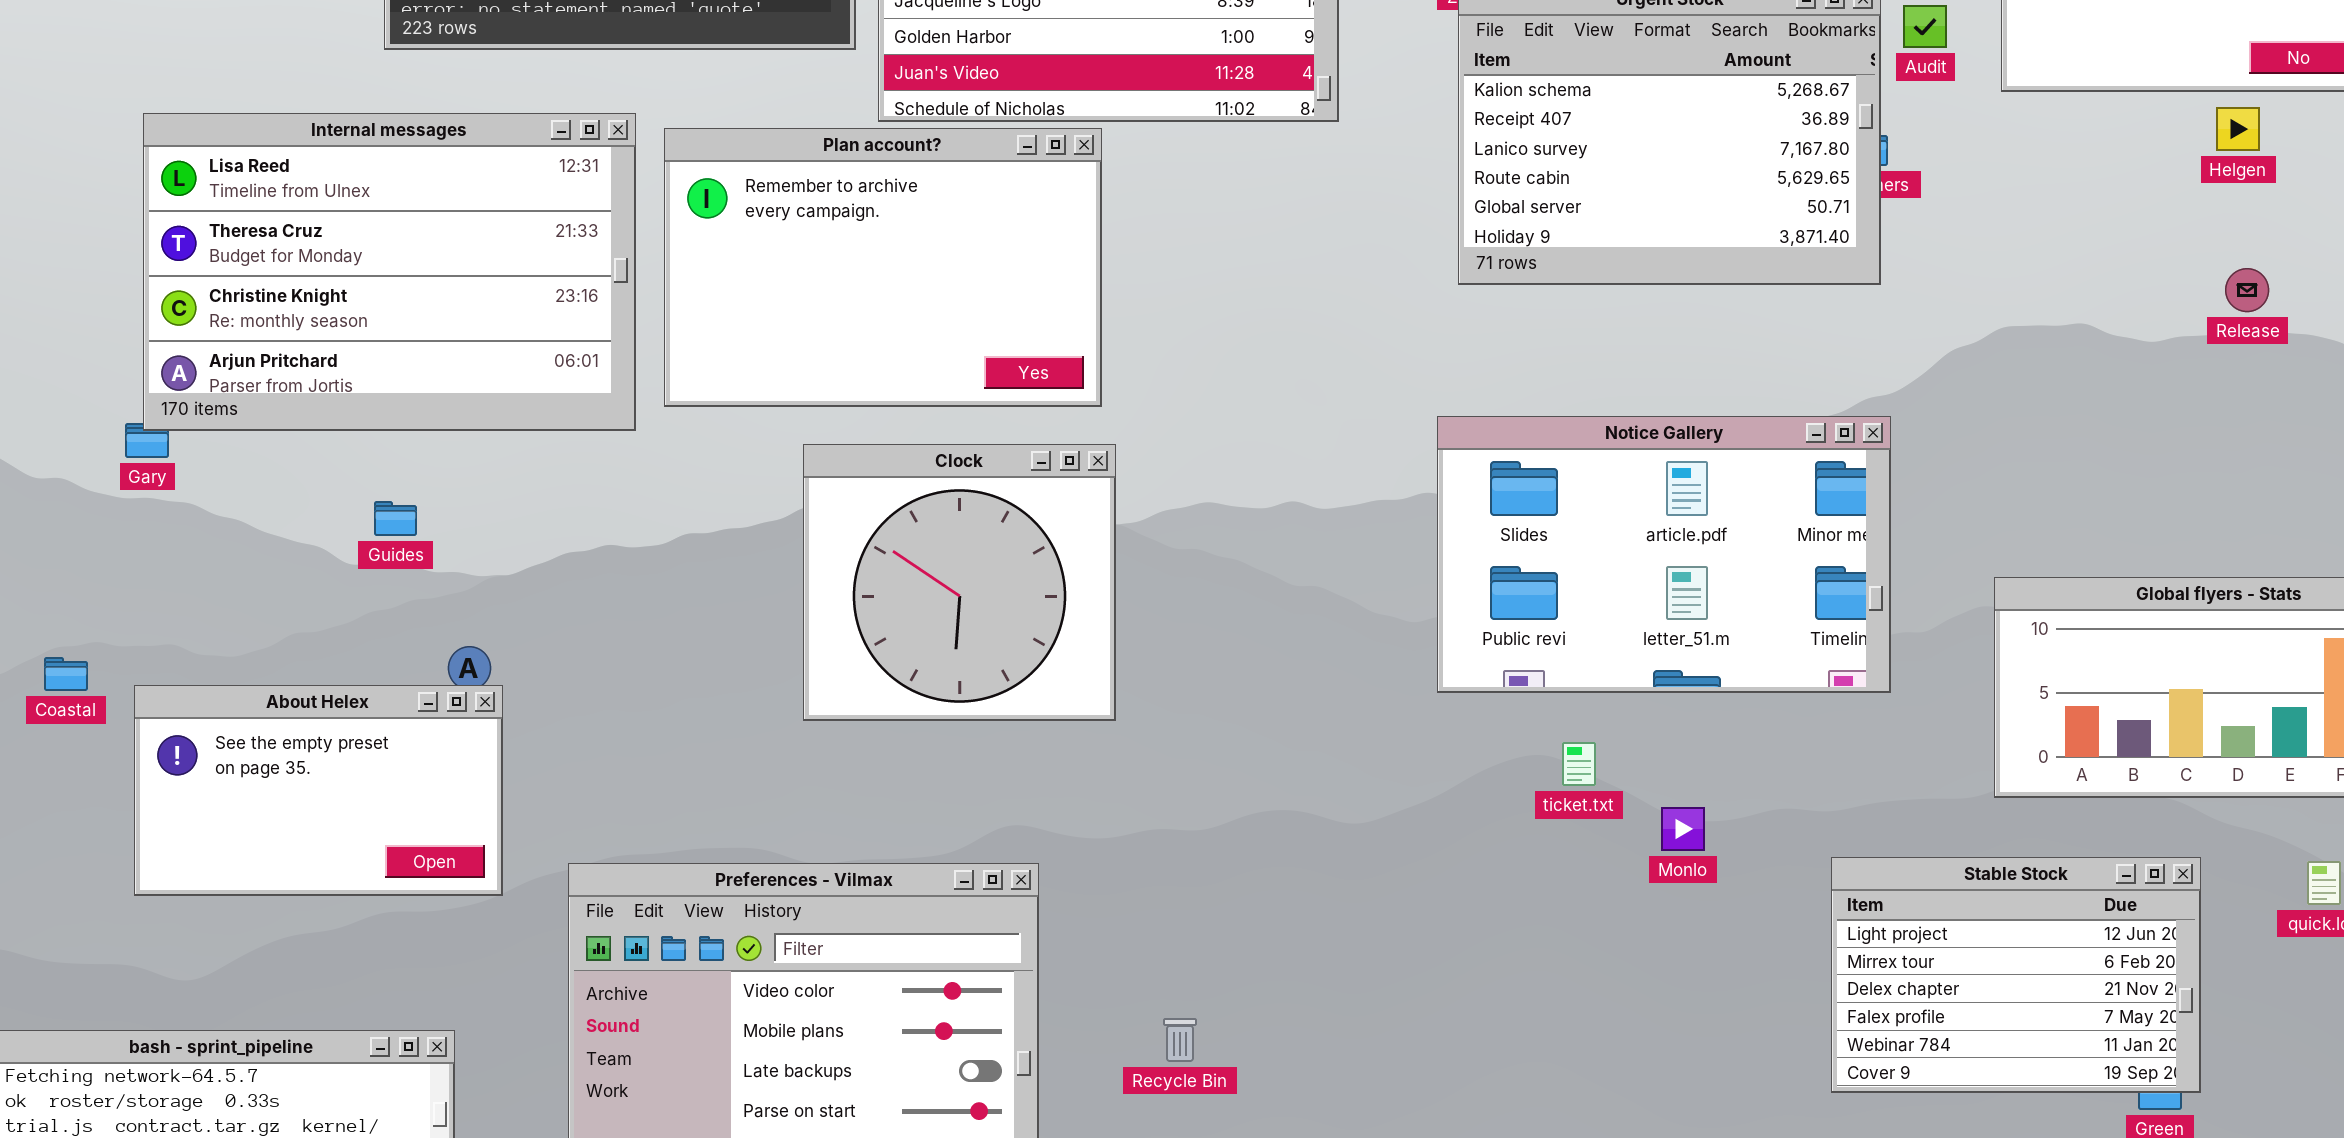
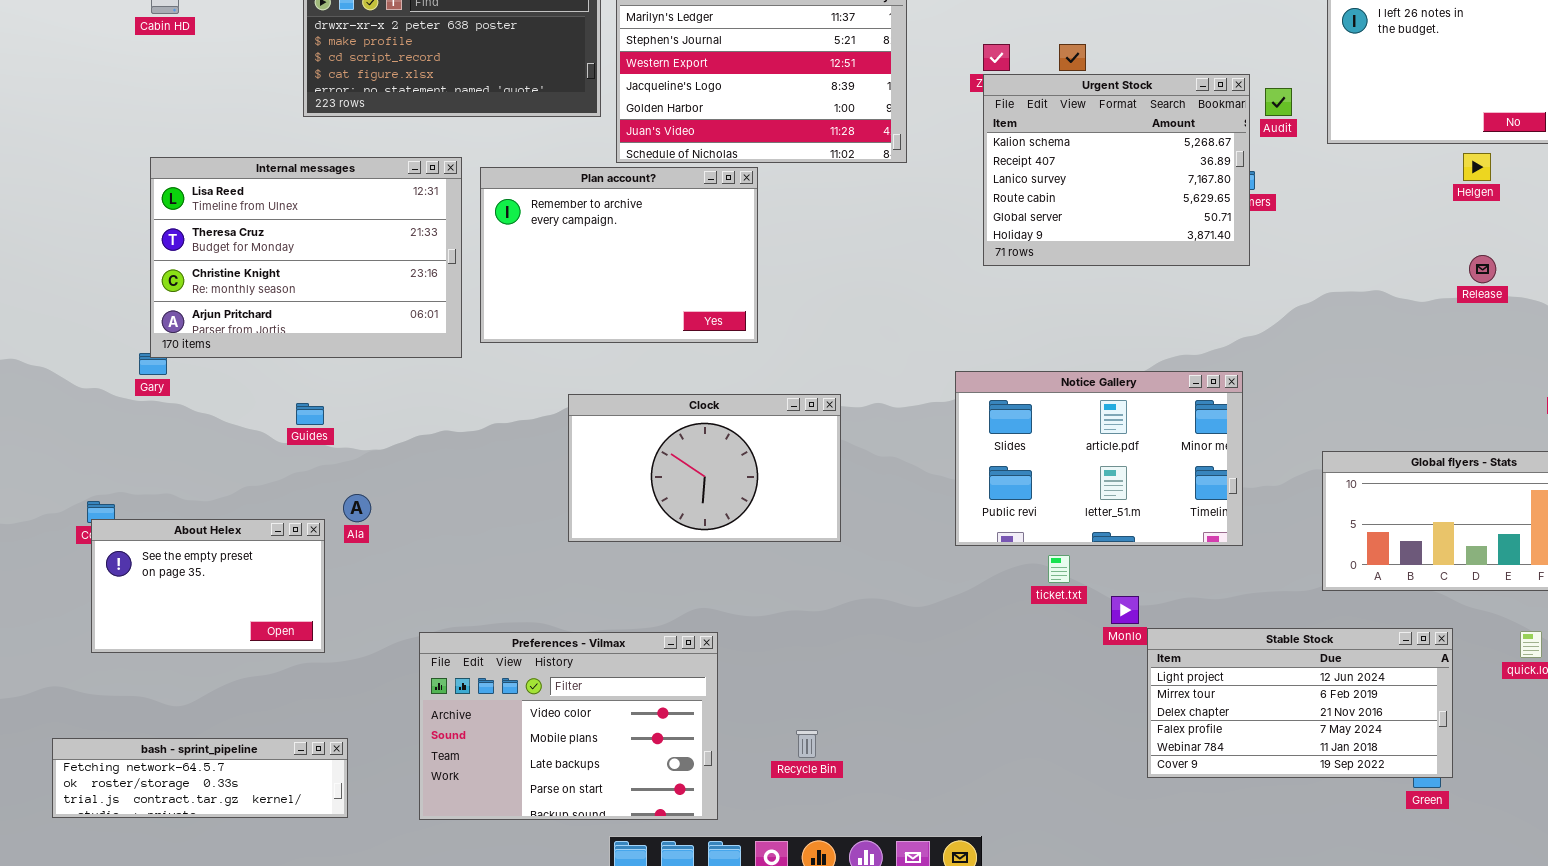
Notice Gallery: [1437,416,1891,693] -> [955,371,1243,546], moved
Clock: [803,444,1116,721] -> [568,394,841,542], resized
About Helex: [134,685,503,896] -> [91,519,325,653], moved
Stable Stock: [1831,857,2201,1093] -> [1147,628,1453,778], resized

